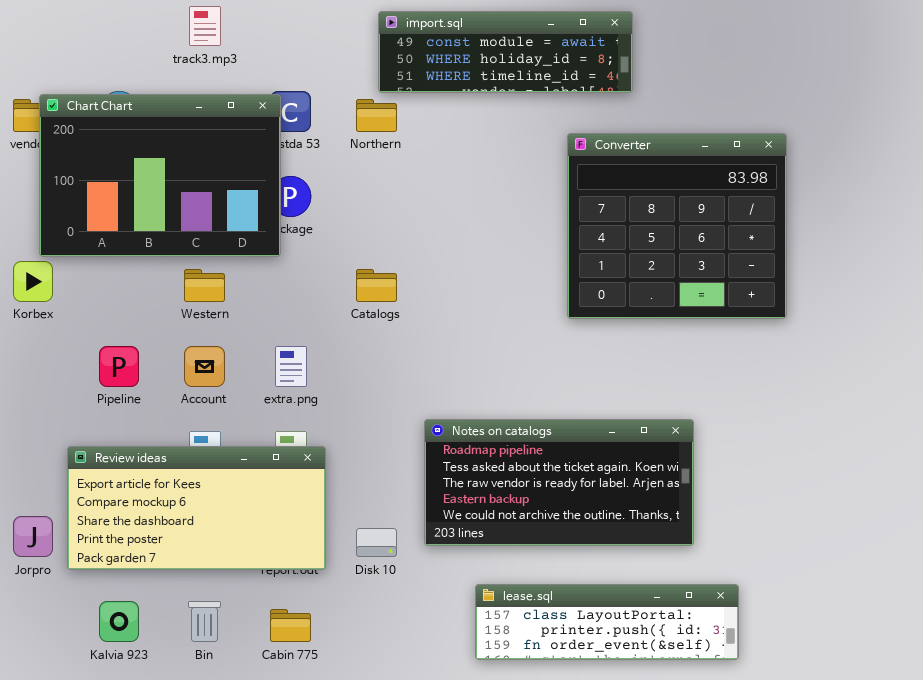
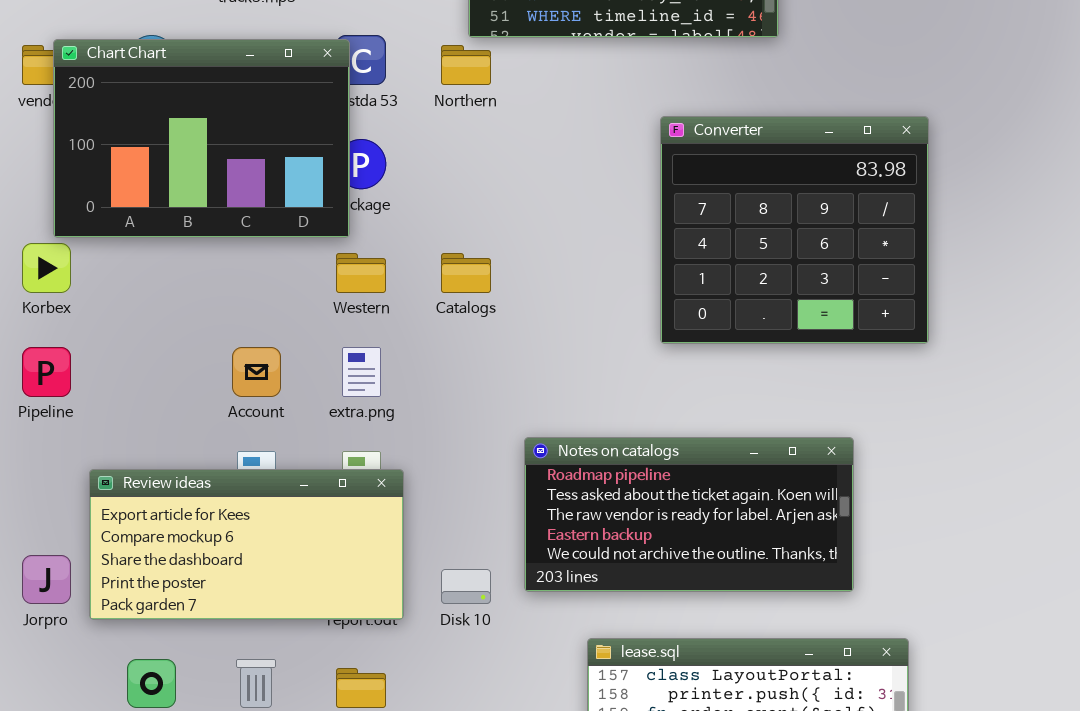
Converter: [567,133,787,319] -> [660,116,929,344], moved
Western: [184,269,225,302] -> [336,253,386,293], moved
Pipeline: [99,346,139,387] -> [22,347,71,397], moved

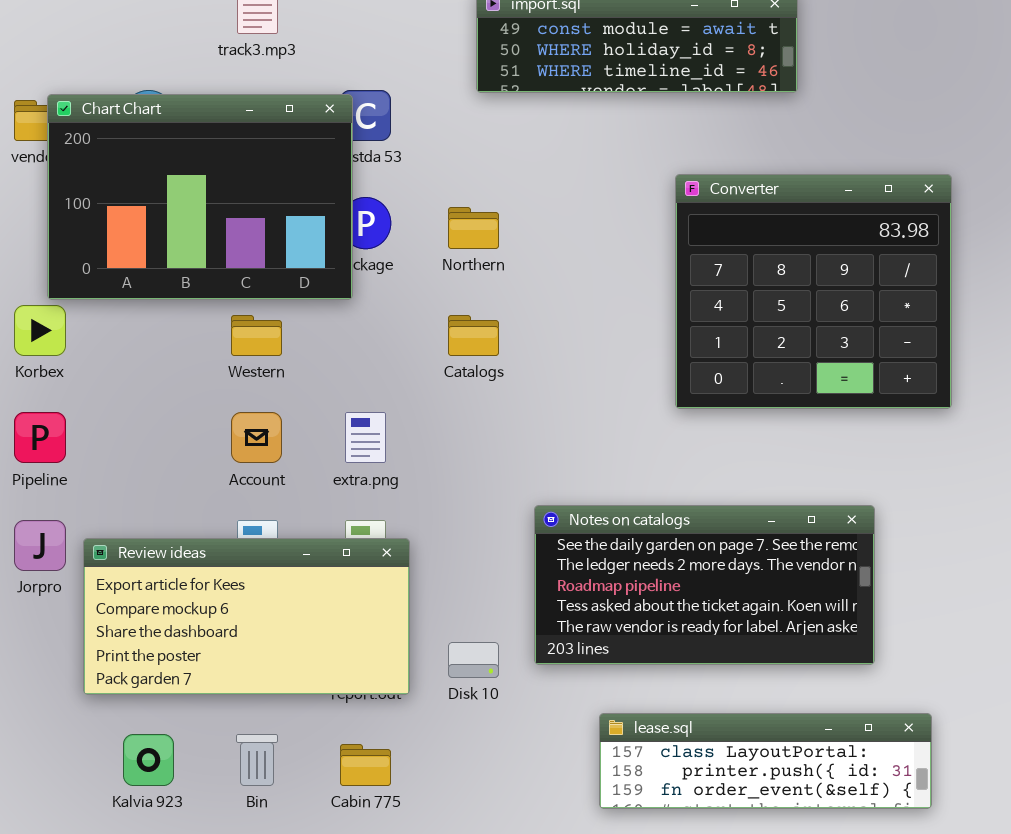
Northern: [441,45,491,85] -> [448,207,499,249], moved
Western: [336,253,386,293] -> [231,315,282,356], moved
Notes on catalogs: [524,437,854,592] -> [534,505,875,665], scrolled up 2 rows
Jorpro: [22,555,71,604] -> [14,520,66,571], moved

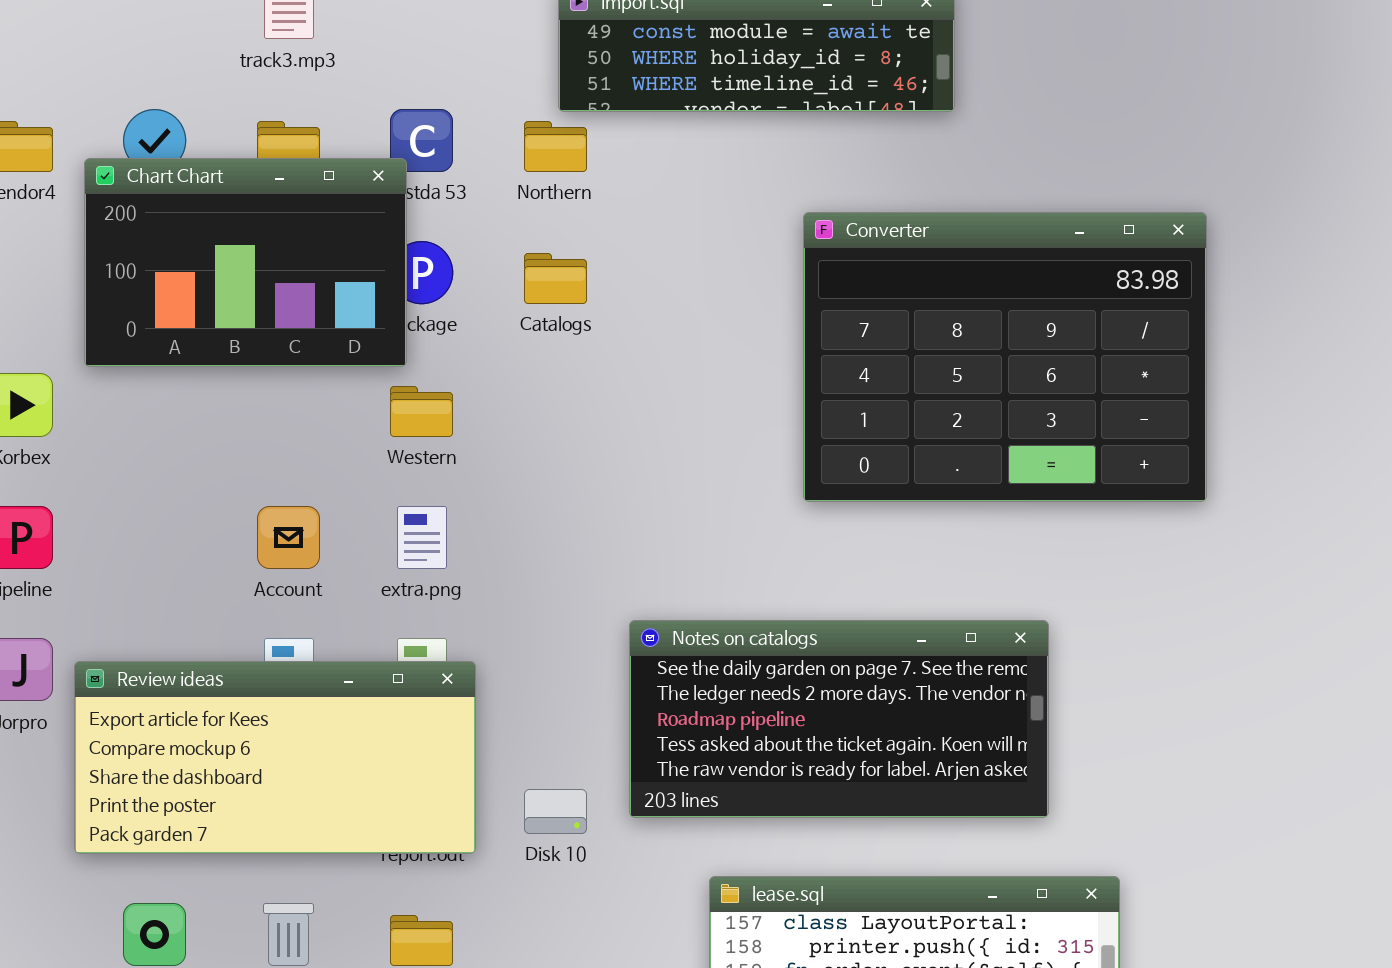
Chart Chart: [47,94,353,300] -> [84,158,407,367], resized
Converter: [675,174,952,409] -> [803,212,1207,502], resized
Northern: [448,207,499,249] -> [524,121,587,172], moved
Western: [231,315,282,356] -> [390,386,453,437], moved
Catalogs: [448,315,499,356] -> [524,253,587,304], moved

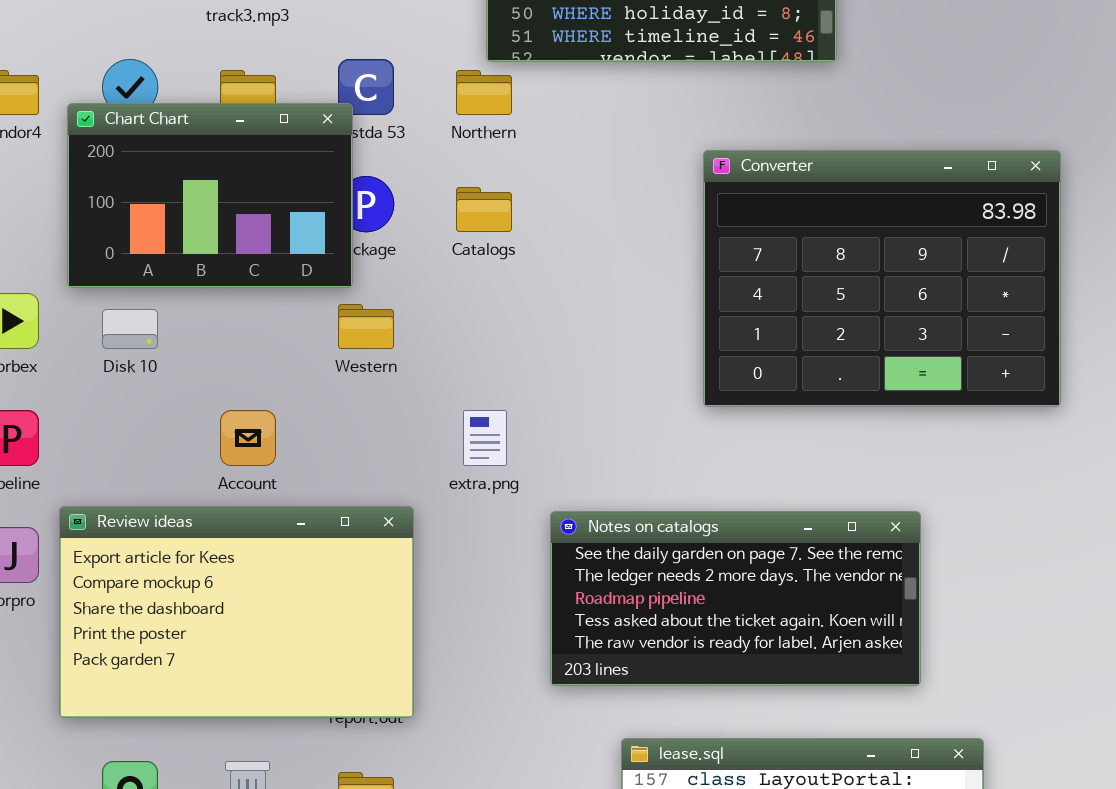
extra.png: [397,506,447,569] -> [463,410,507,466], moved
Review ideas: [74,661,476,854] -> [59,506,414,718], resized
Disk 10: [524,789,587,834] -> [102,309,158,349], moved

